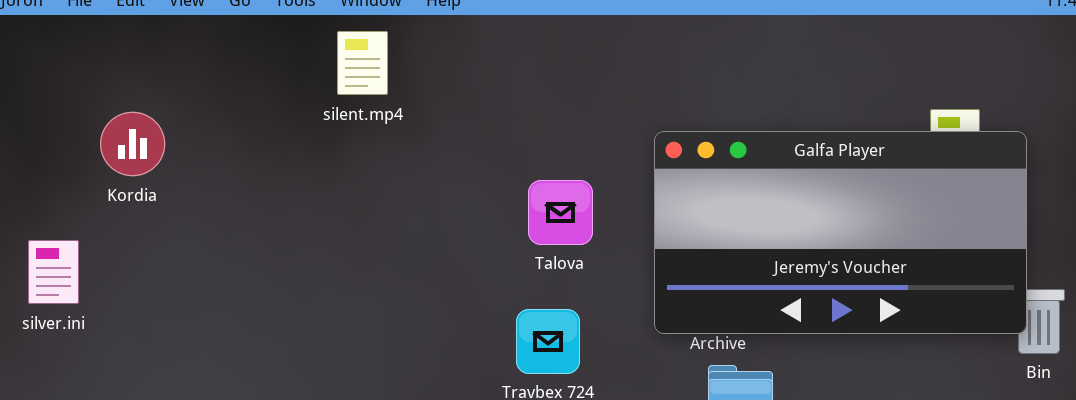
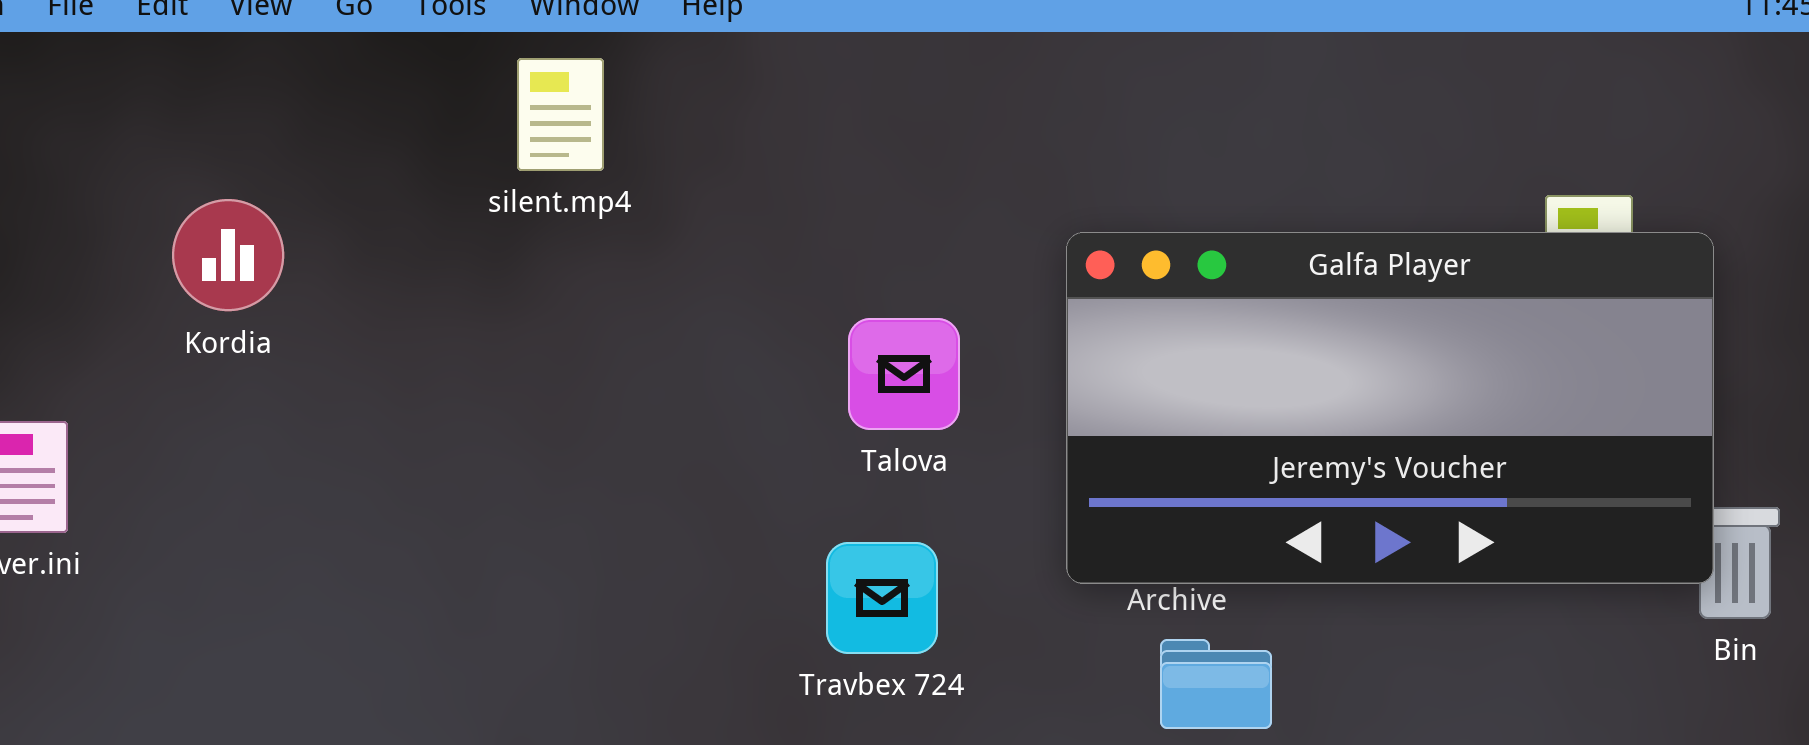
Kordia: [100,112,165,176] -> [172,199,284,311], moved

